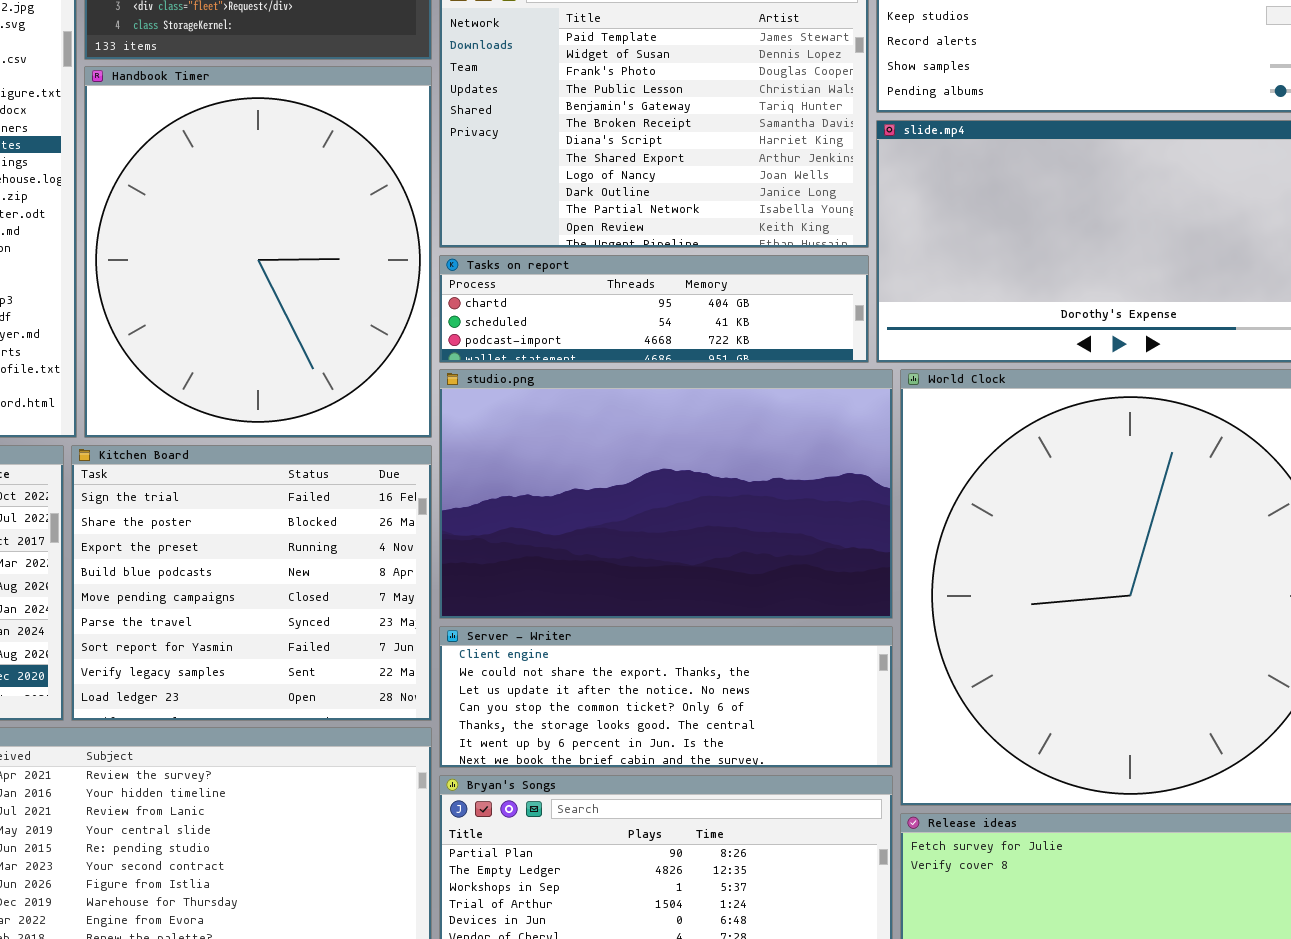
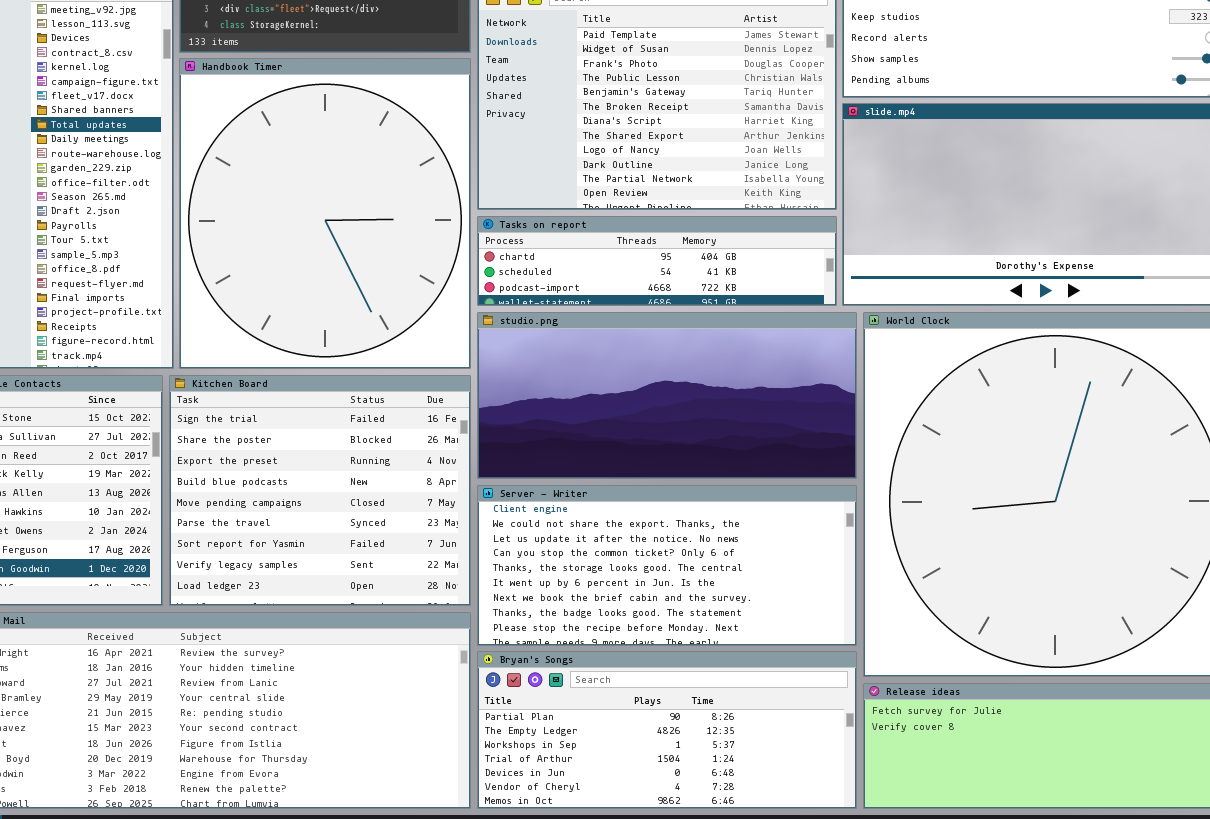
studio.png: [439,369,893,619] -> [477,312,857,479], resized
Server - Writer: [439,626,893,768] -> [477,485,857,646], resized

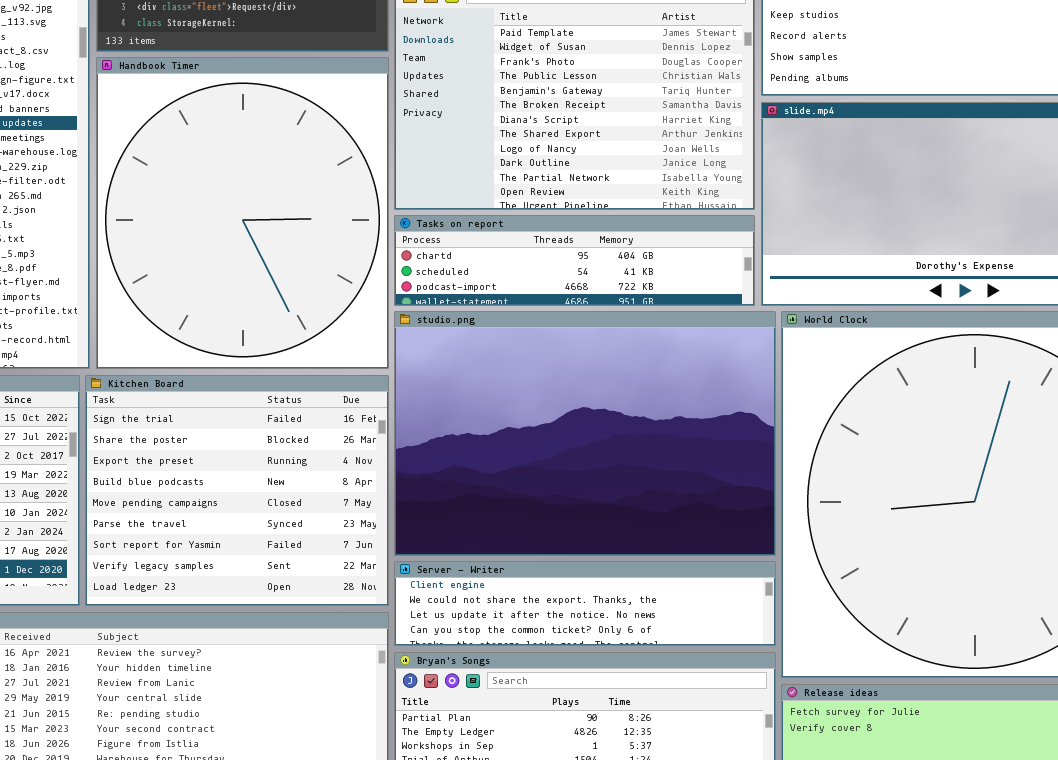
studio.png: [477,312,857,479] -> [394,311,776,556], resized
Server - Writer: [477,485,857,646] -> [394,561,776,646], resized

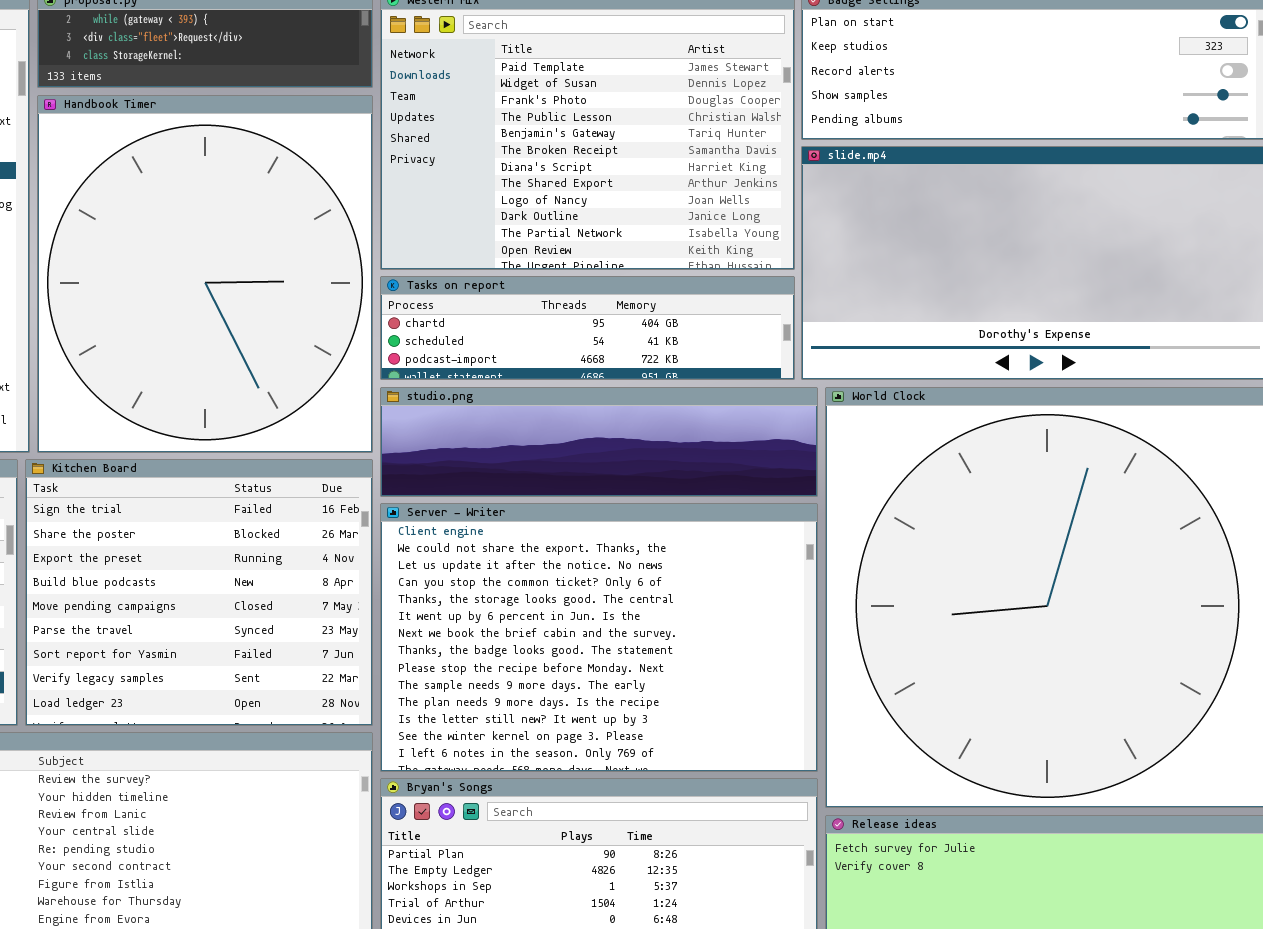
studio.png: [394,311,776,556] -> [380,387,818,497], resized
Server - Writer: [394,561,776,646] -> [380,503,818,772], resized

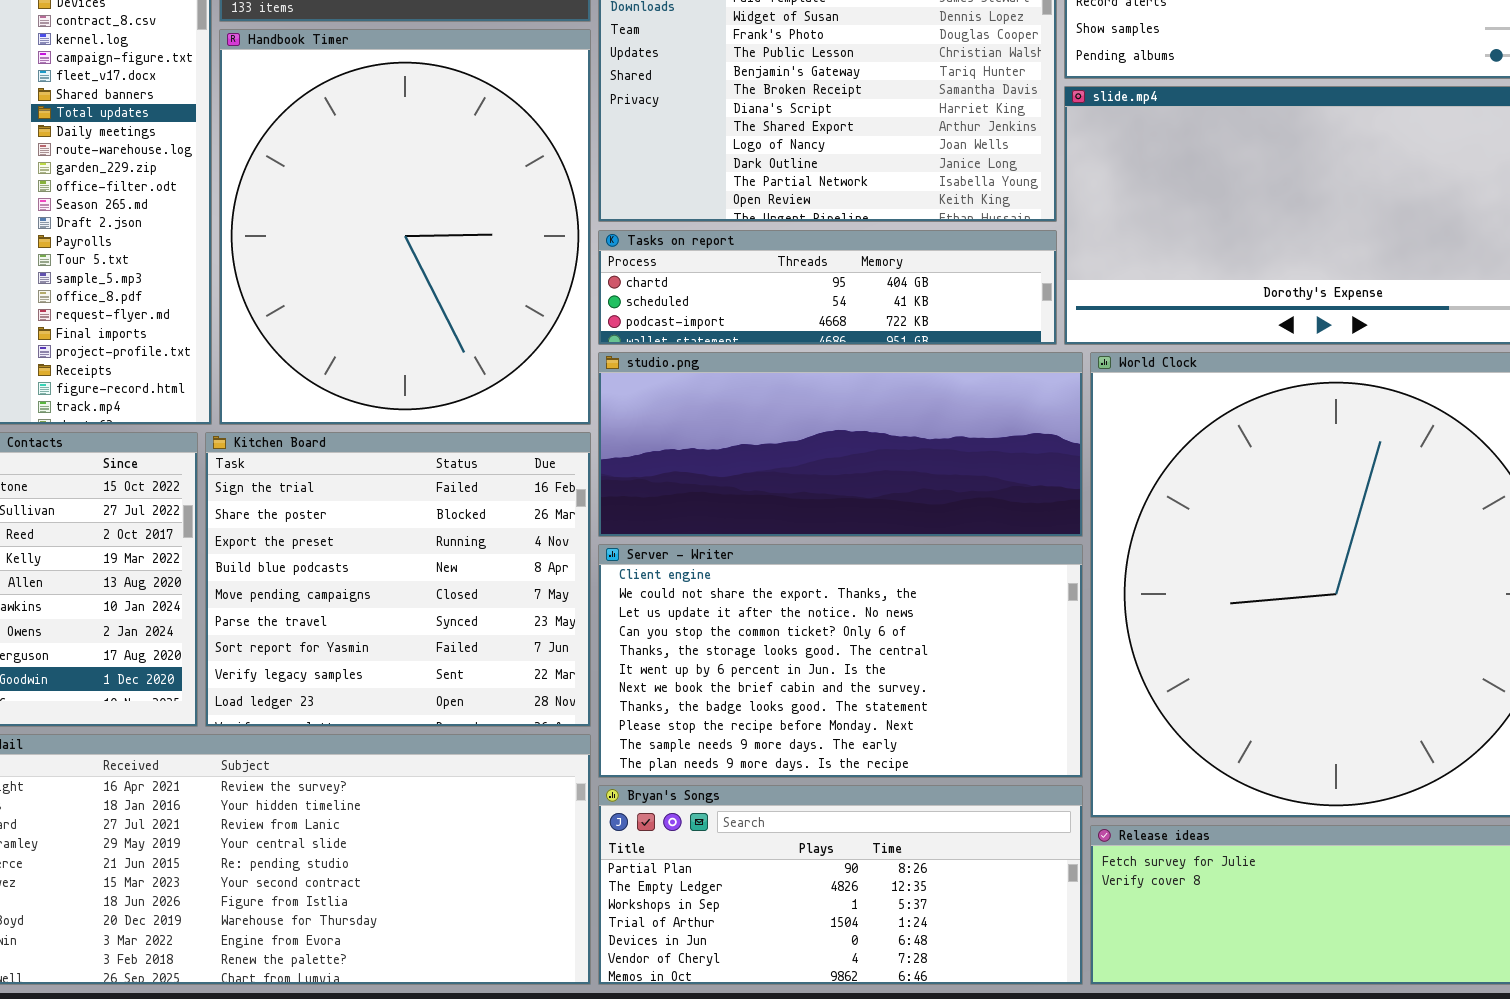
studio.png: [380,387,818,497] -> [598,352,1083,537], resized
Server - Writer: [380,503,818,772] -> [598,544,1083,778], resized

